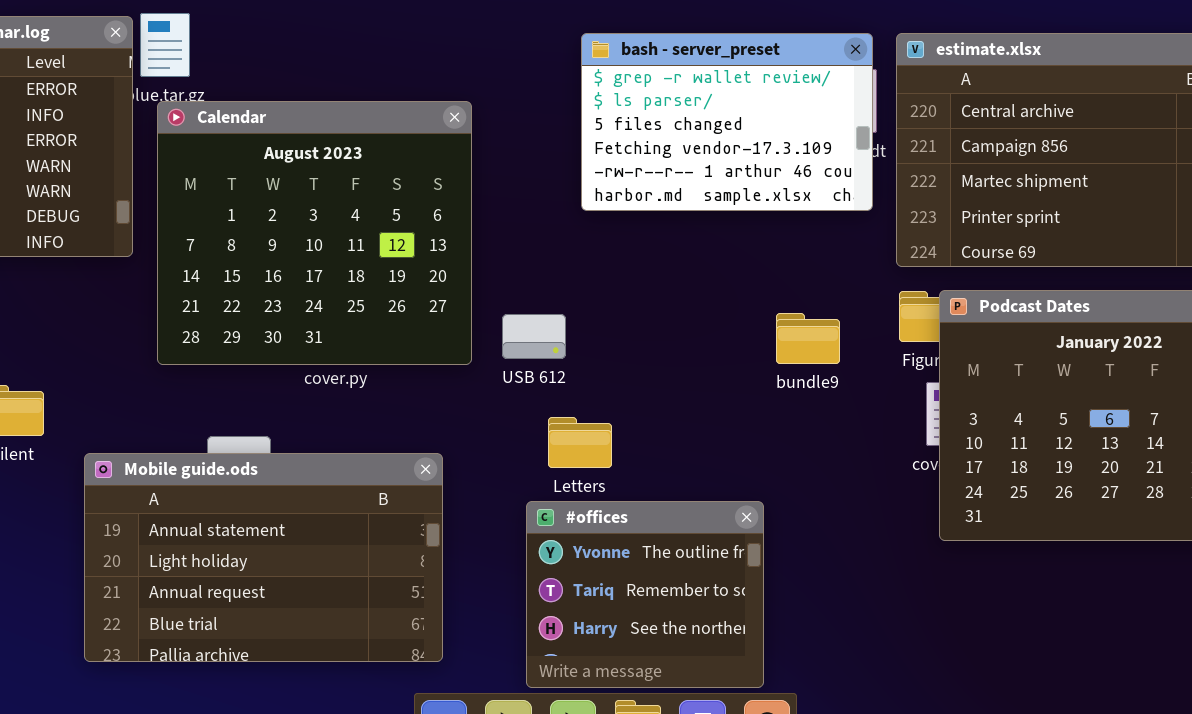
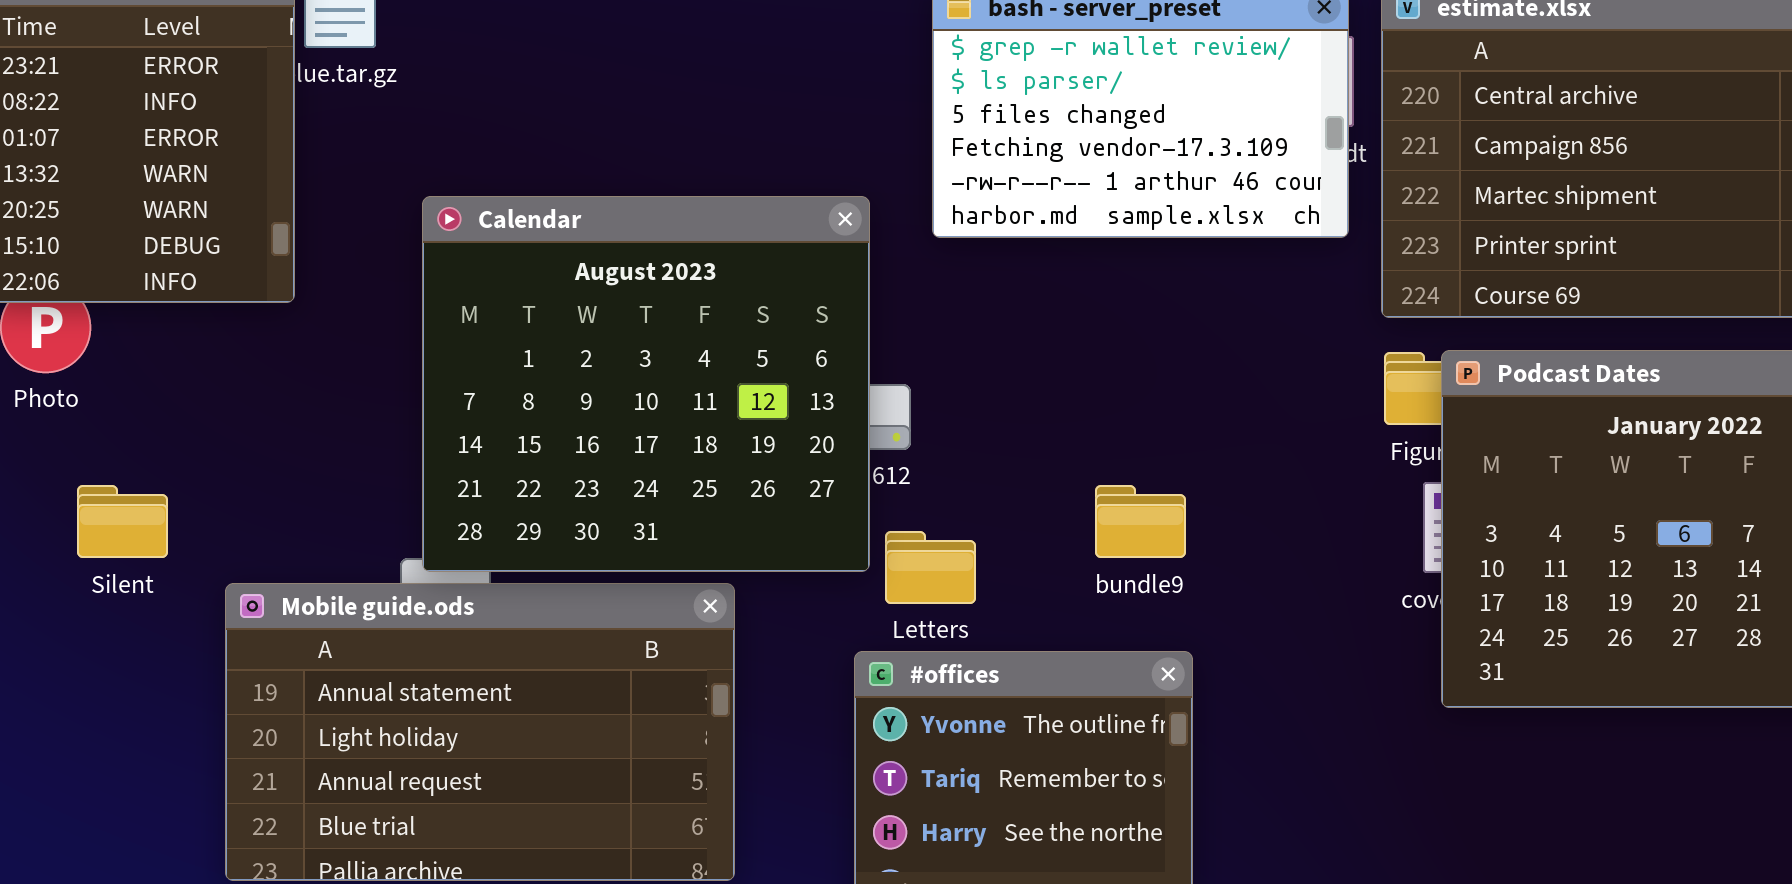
Calendar: [157,101,472,365] -> [422,196,870,572], moved
bundle9: [776,313,840,364] -> [1095,485,1186,558], moved

